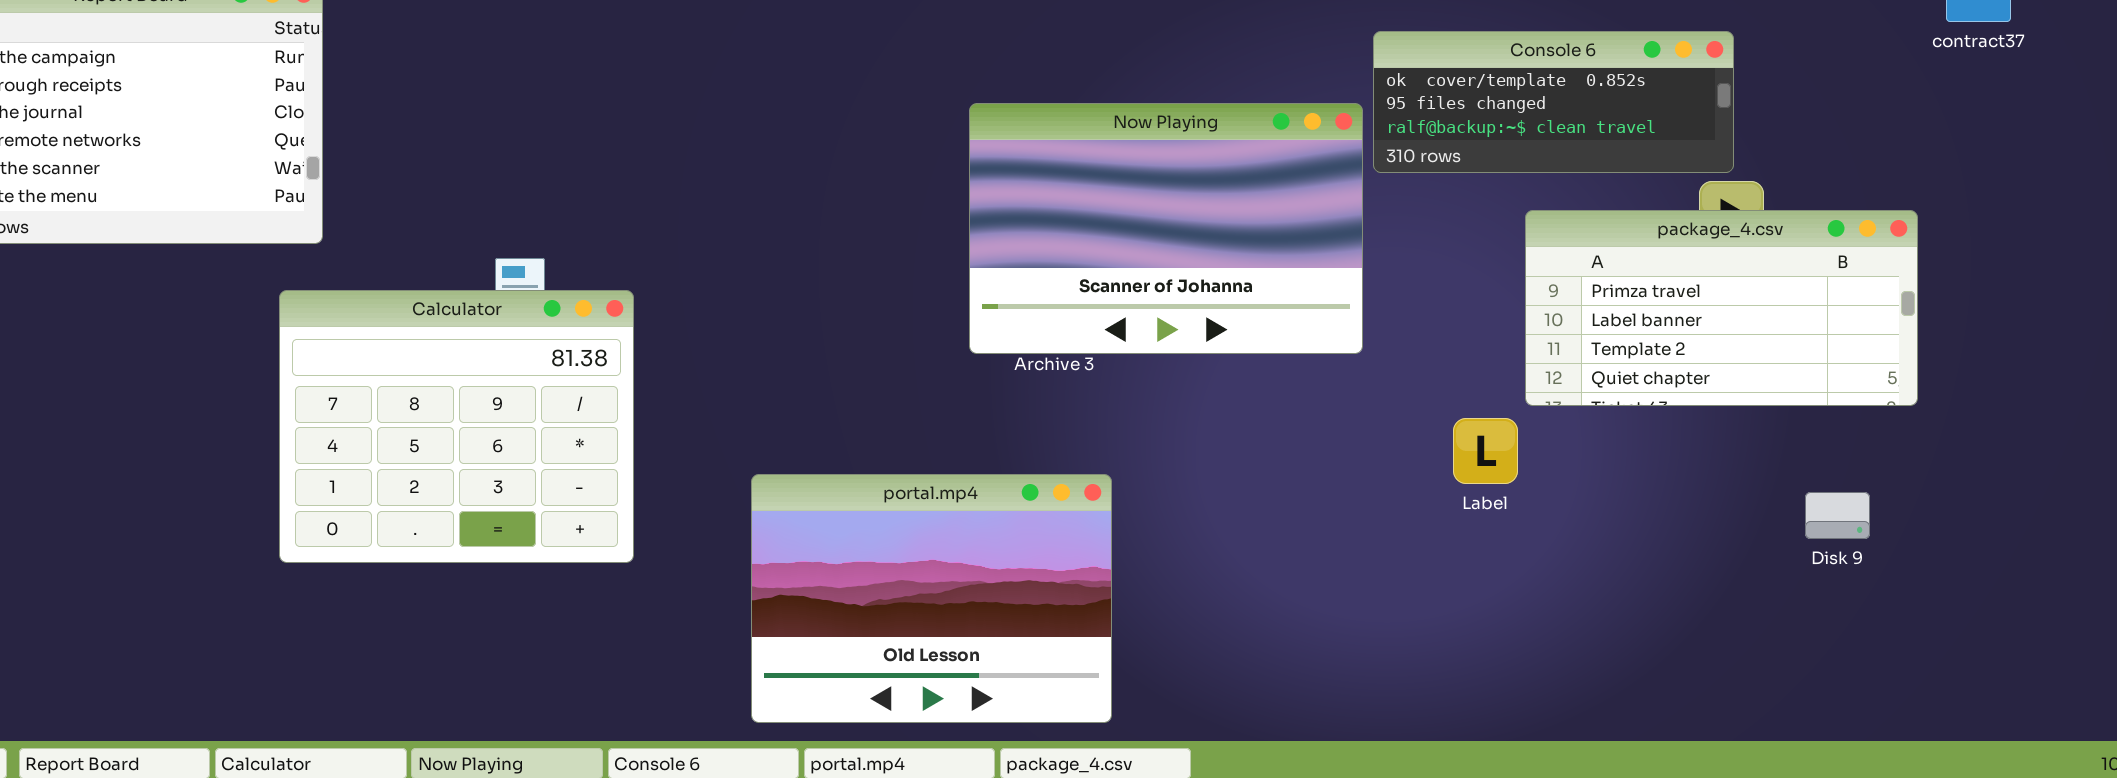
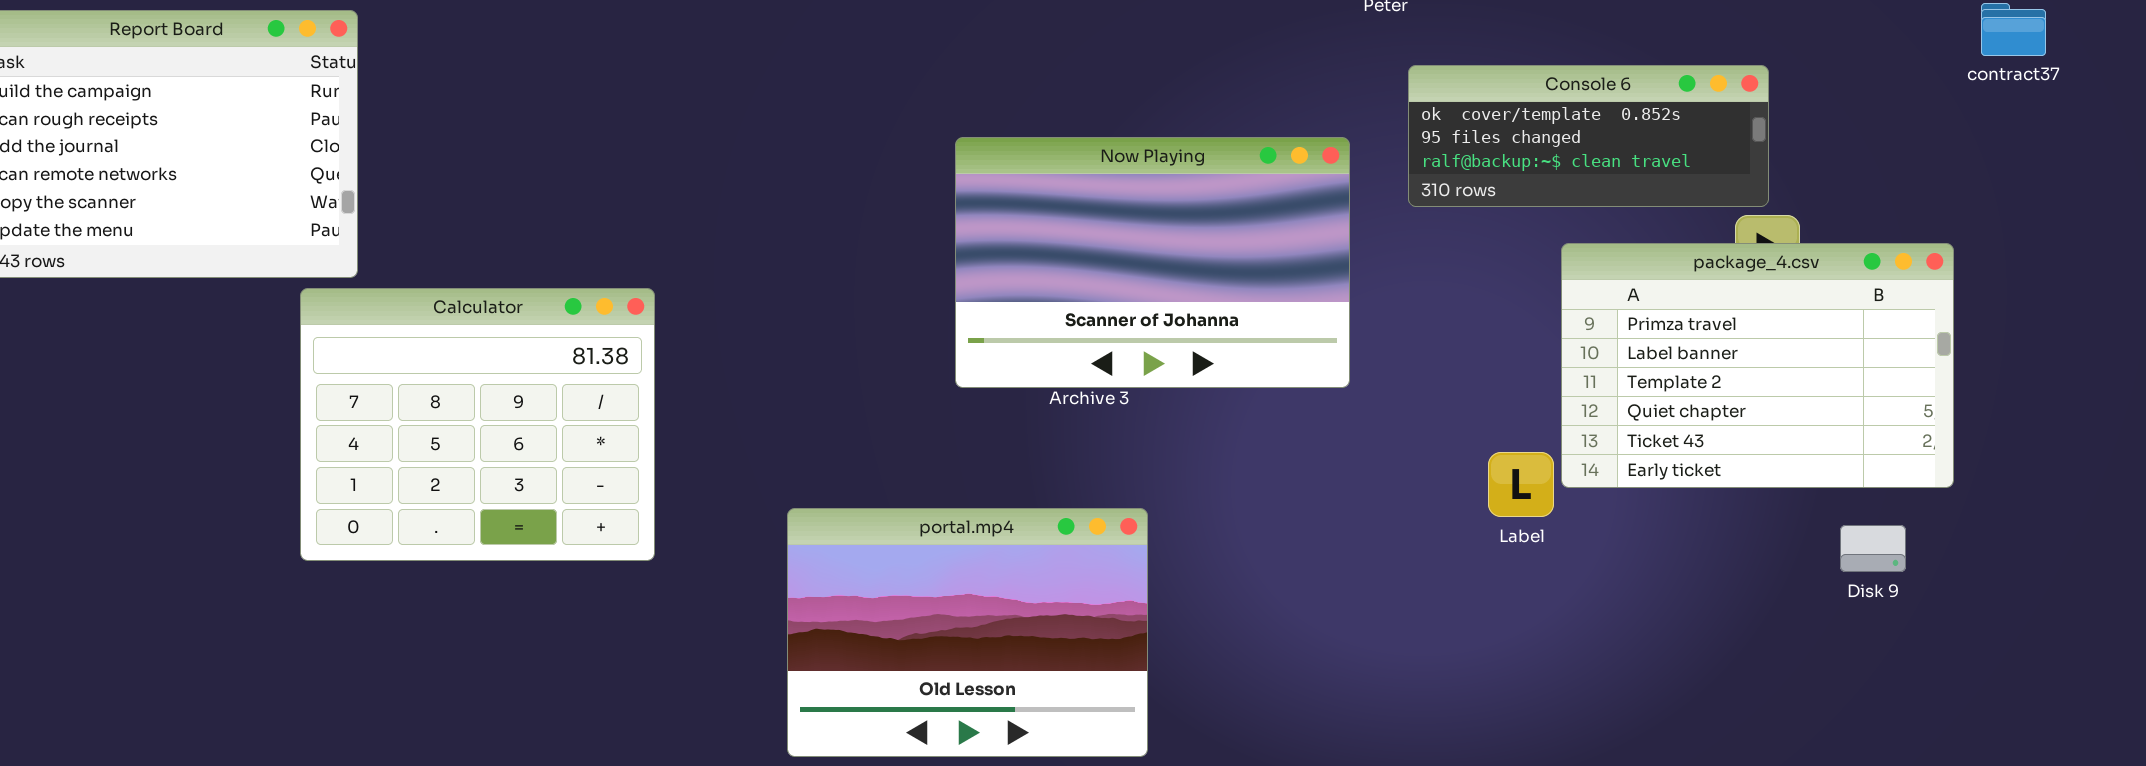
Now Playing: [969,103,1363,354] -> [955,137,1350,388], moved
package_4.csv: [1525,210,1918,406] -> [1561,243,1954,488], resized
Calculator: [279,290,634,563] -> [300,288,655,561], moved

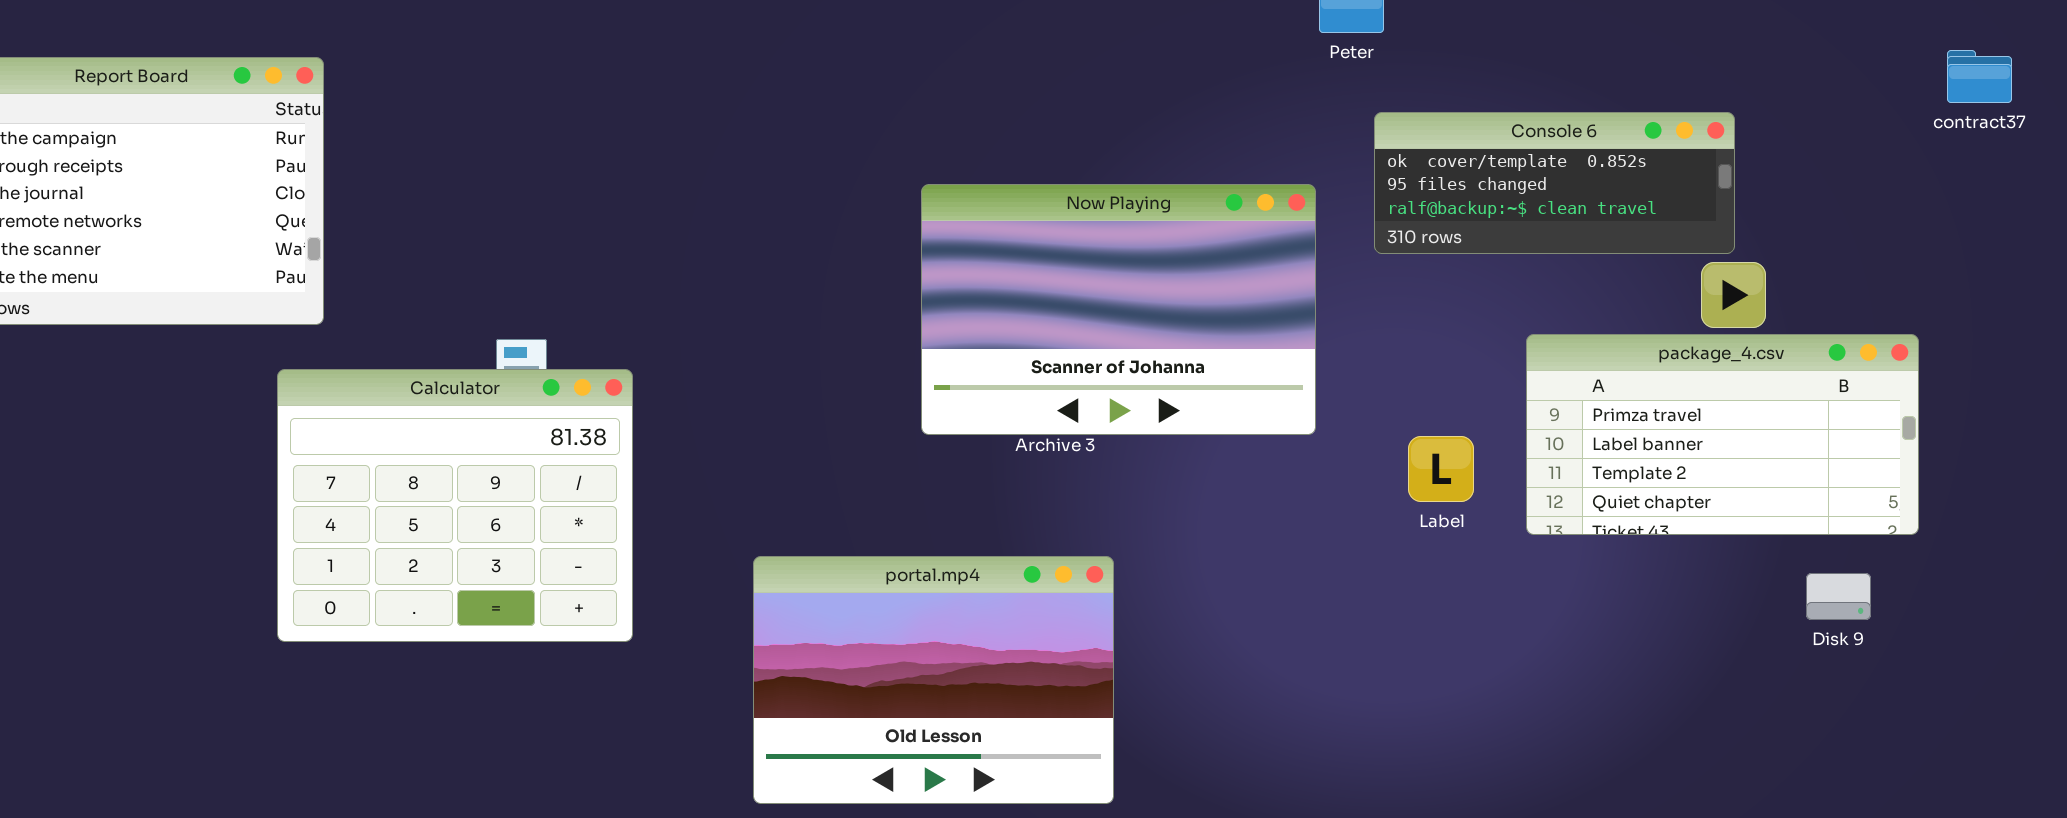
package_4.csv: [1561,243,1954,488] -> [1526,334,1919,535], resized
Calculator: [300,288,655,561] -> [277,369,633,642], moved
Label: [1488,452,1554,517] -> [1408,436,1474,502], moved

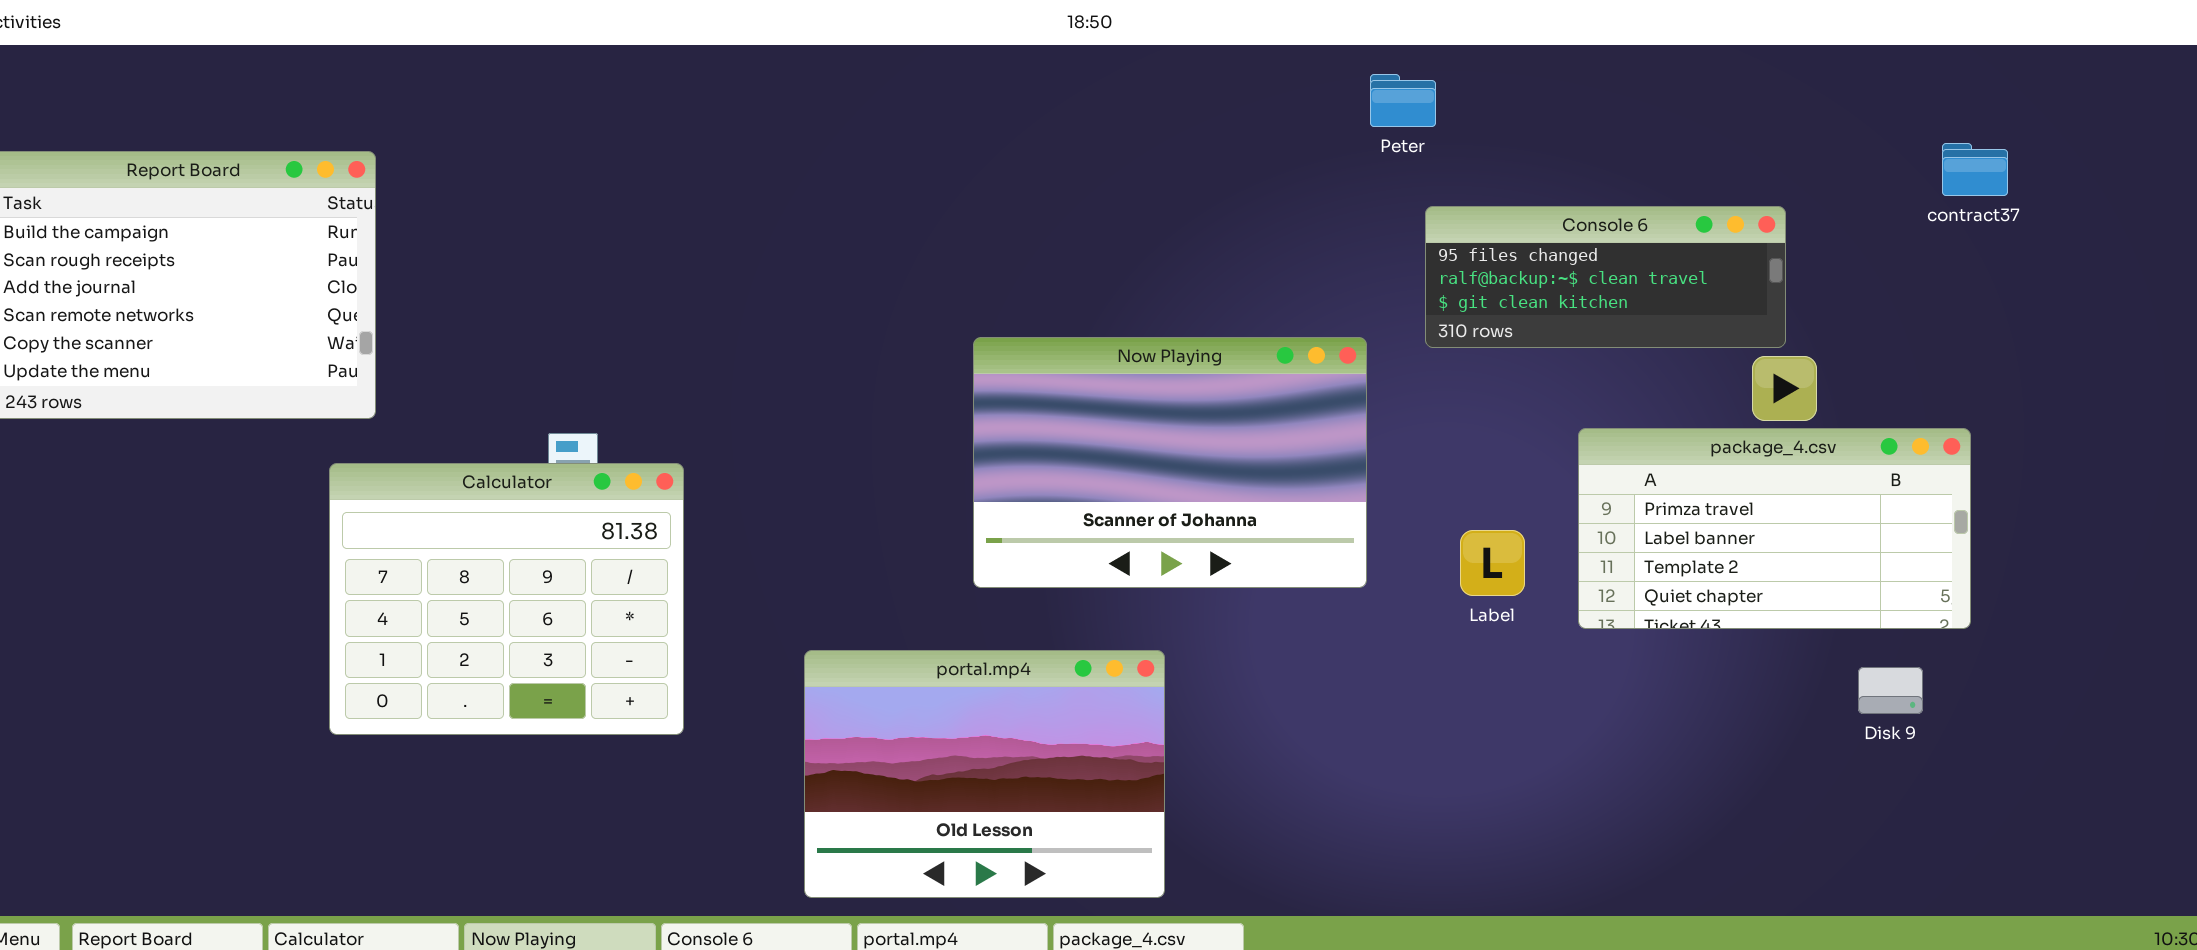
contract37: [1947,50,2012,103] -> [1942,143,2008,196], moved
Console 6: [1374,112,1735,254] -> [1425,206,1786,348], scrolled down 1 row
Now Playing: [921,184,1316,435] -> [973,337,1367,588], moved

